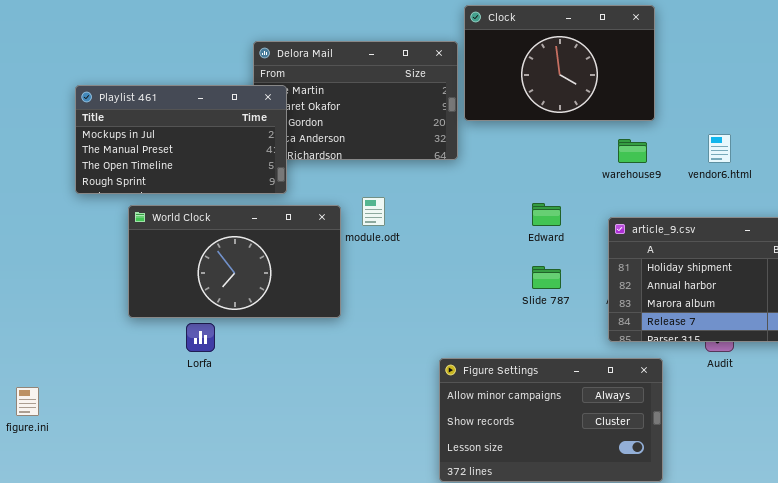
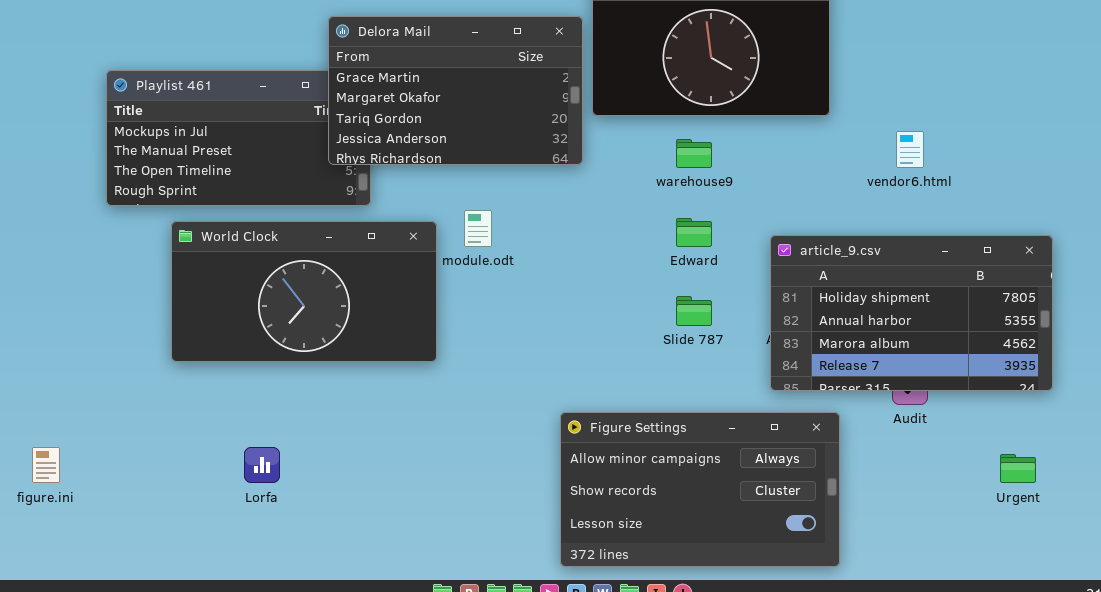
Delora Mail: [253,41,458,160] -> [328,16,583,165], raised
warehouse9: [618,139,647,163] -> [676,139,712,168], moved
Lorfa: [186,323,215,352] -> [244,447,280,483], moved

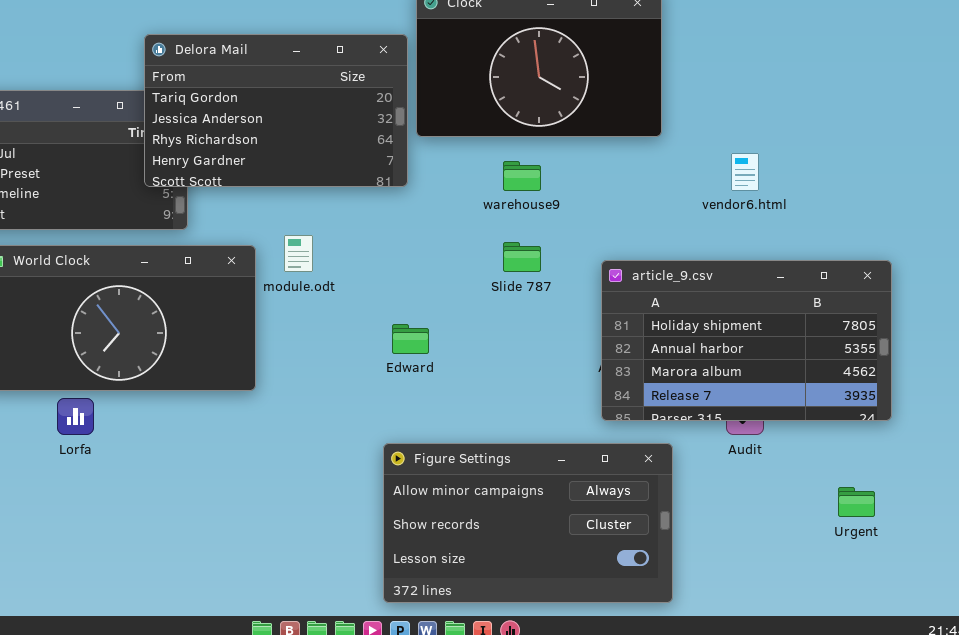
Delora Mail: [328,16,583,165] -> [144,34,408,187], scrolled down 2 rows
Edward: [676,218,712,247] -> [392,324,429,354], moved
Slide 787: [676,296,712,326] -> [503,242,541,272], moved
Lorfa: [244,447,280,483] -> [57,398,94,435], moved

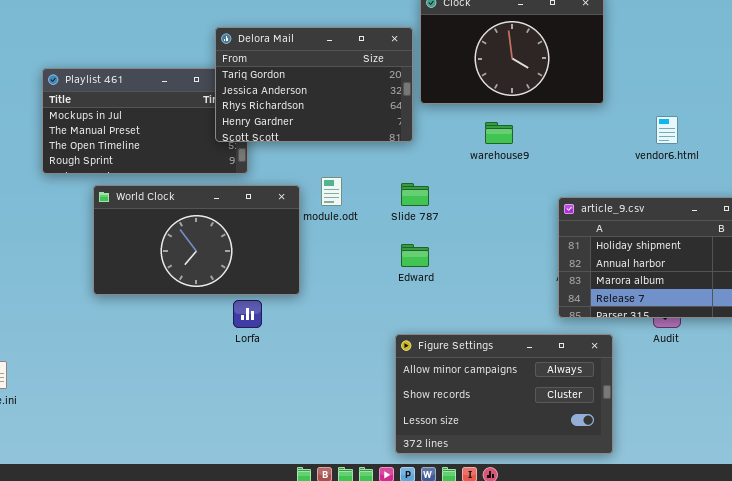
Slide 787: [503,242,541,272] -> [401,183,429,206], moved
Lorfa: [57,398,94,435] -> [233,300,262,328], moved

